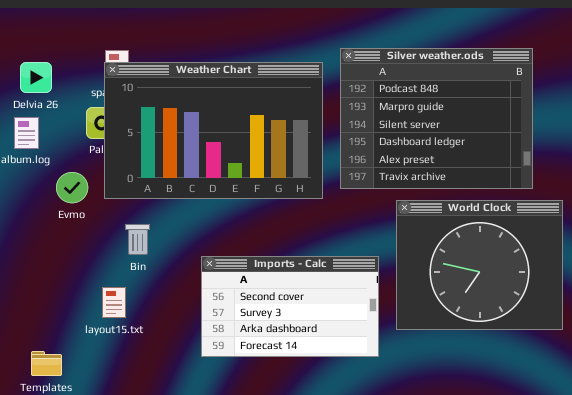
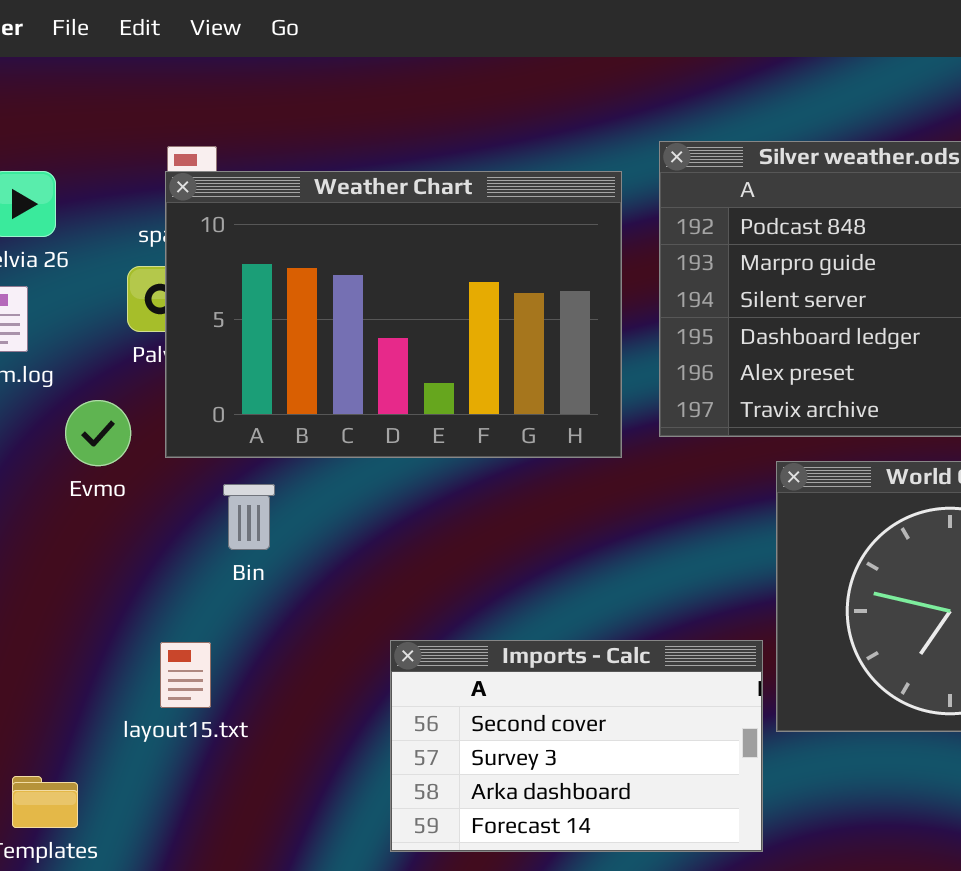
Bin: [125,224,150,255] -> [223,484,275,550], moved
Imports - Calc: [201,256,379,357] -> [390,640,763,852], moved

